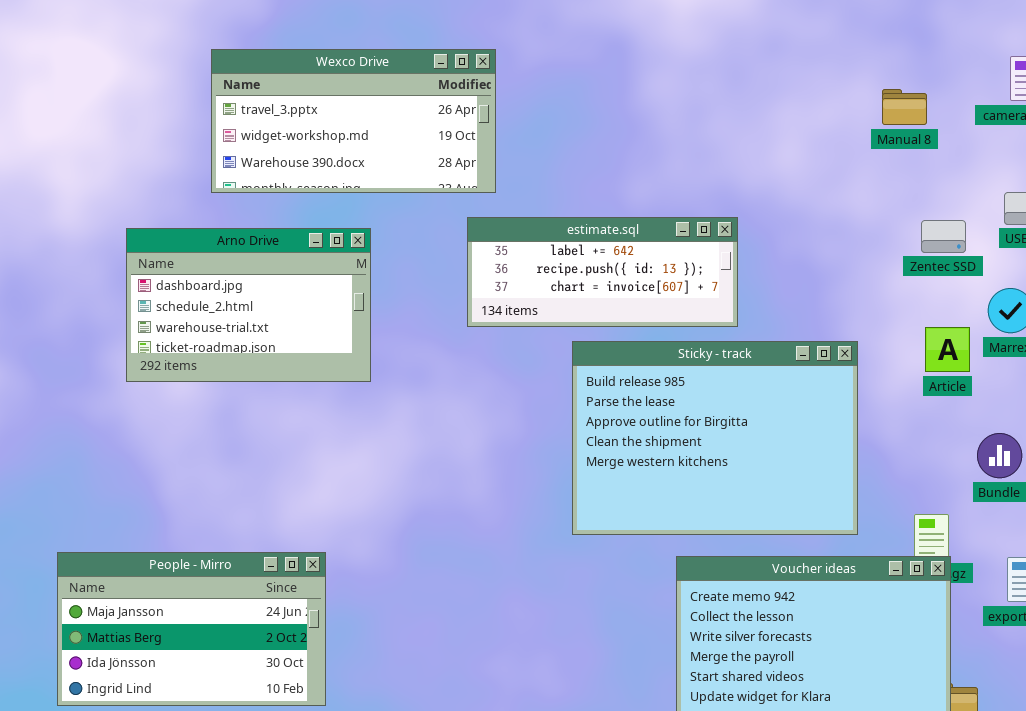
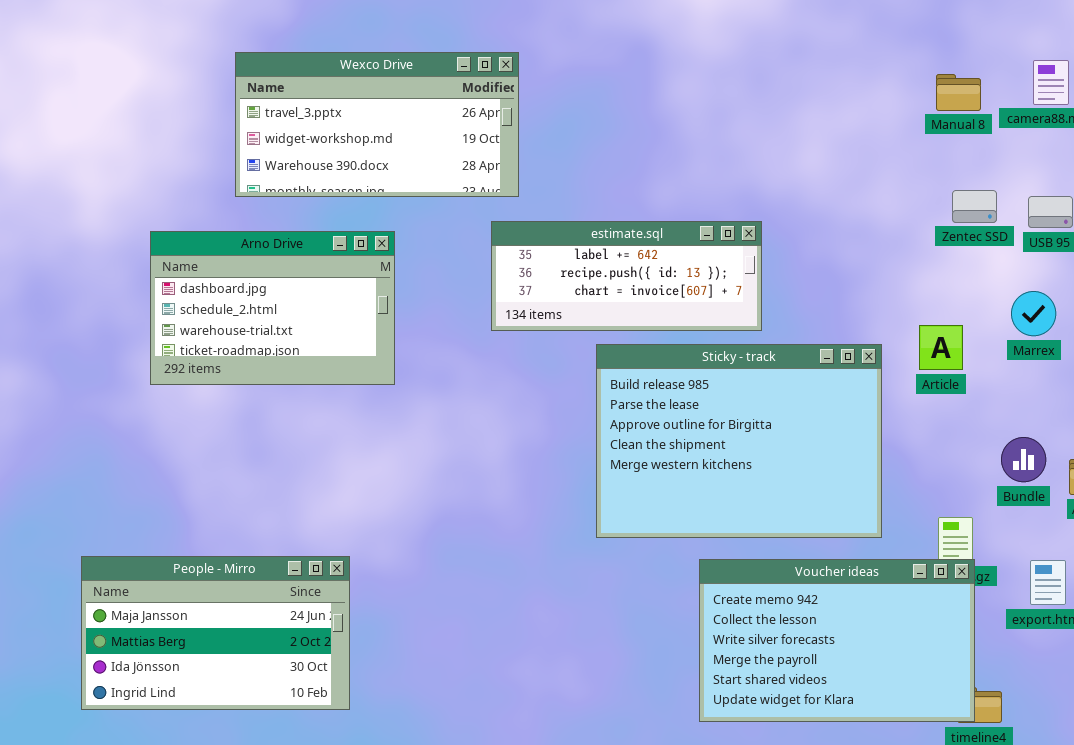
Manual 8: [882,89,927,125] -> [936,74,981,111], moved
Zentec SSD: [921,220,966,253] -> [952,190,997,223], moved
Article: [925,327,970,372] -> [919,325,963,370], moved

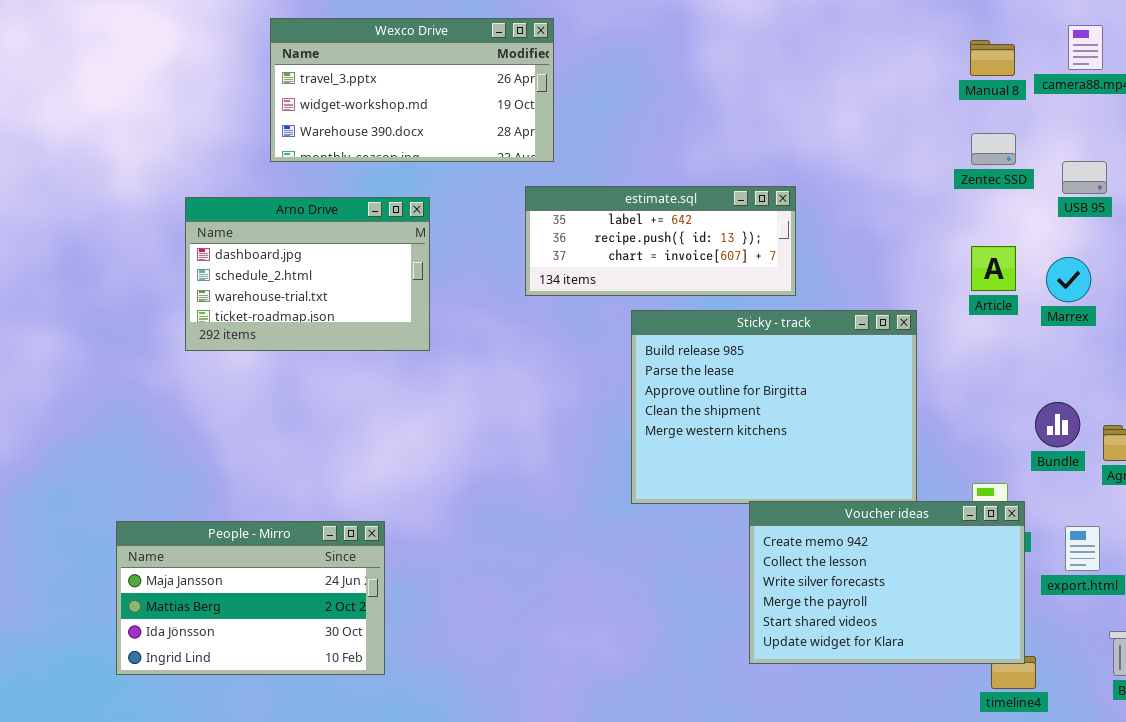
Zentec SSD: [952,190,997,223] -> [971,133,1016,165], moved
Article: [919,325,963,370] -> [971,246,1016,291], moved
Voucher ideas: [699,559,975,722] -> [749,501,1025,664], moved

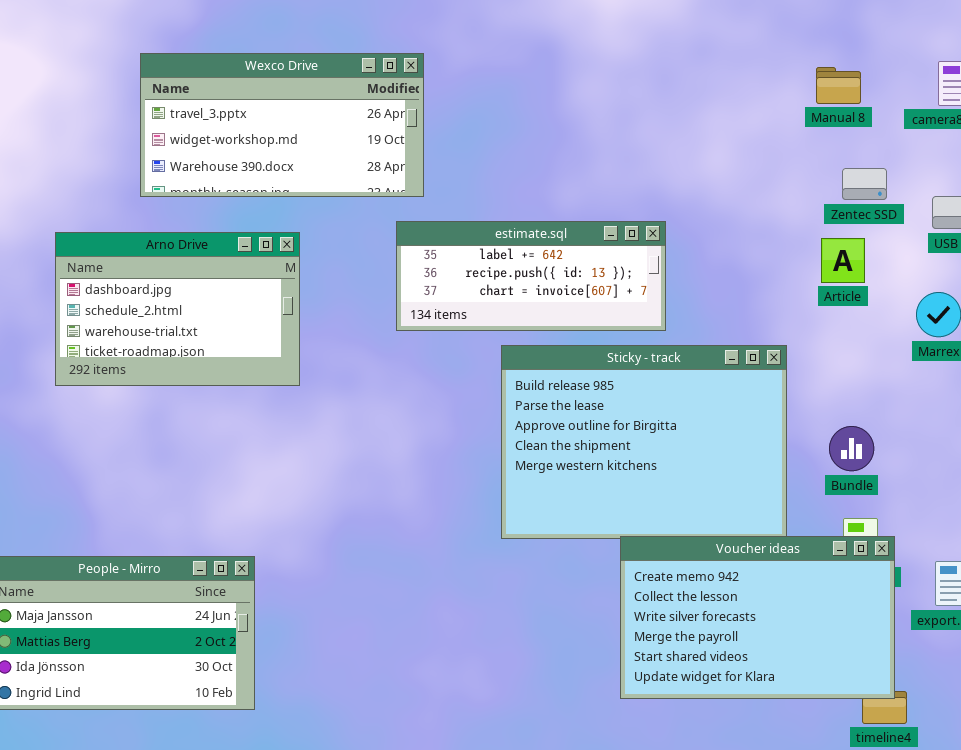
Manual 8: [970,40,1015,76] -> [816,67,861,104], moved
Article: [971,246,1016,291] -> [821,238,865,283], moved
Bundle: [1035,402,1080,447] -> [829,426,874,471], moved

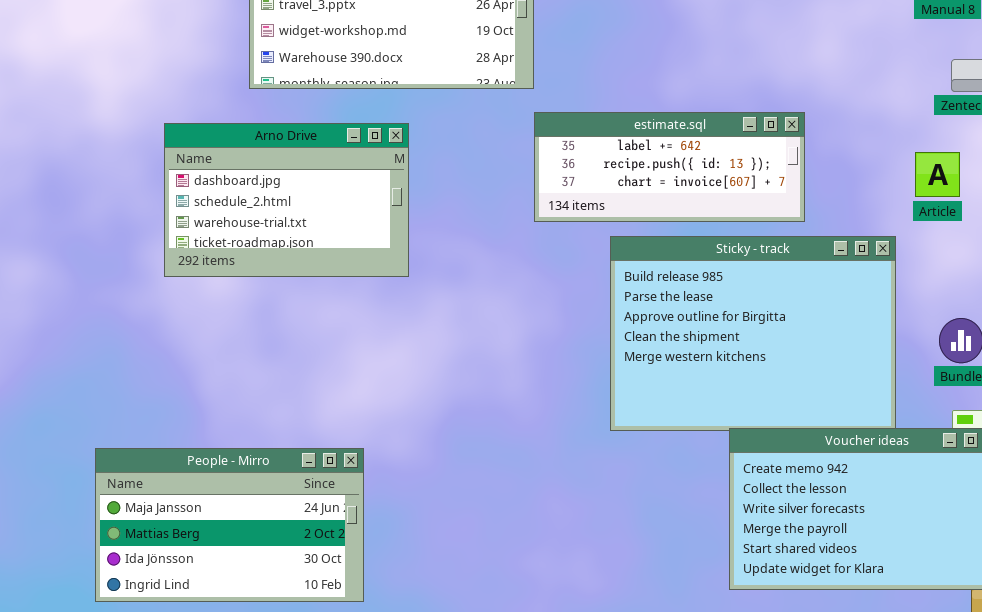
estimate.sql: [396,221,666,331] -> [534,112,805,222], moved
Article: [821,238,865,283] -> [915,152,960,197], moved

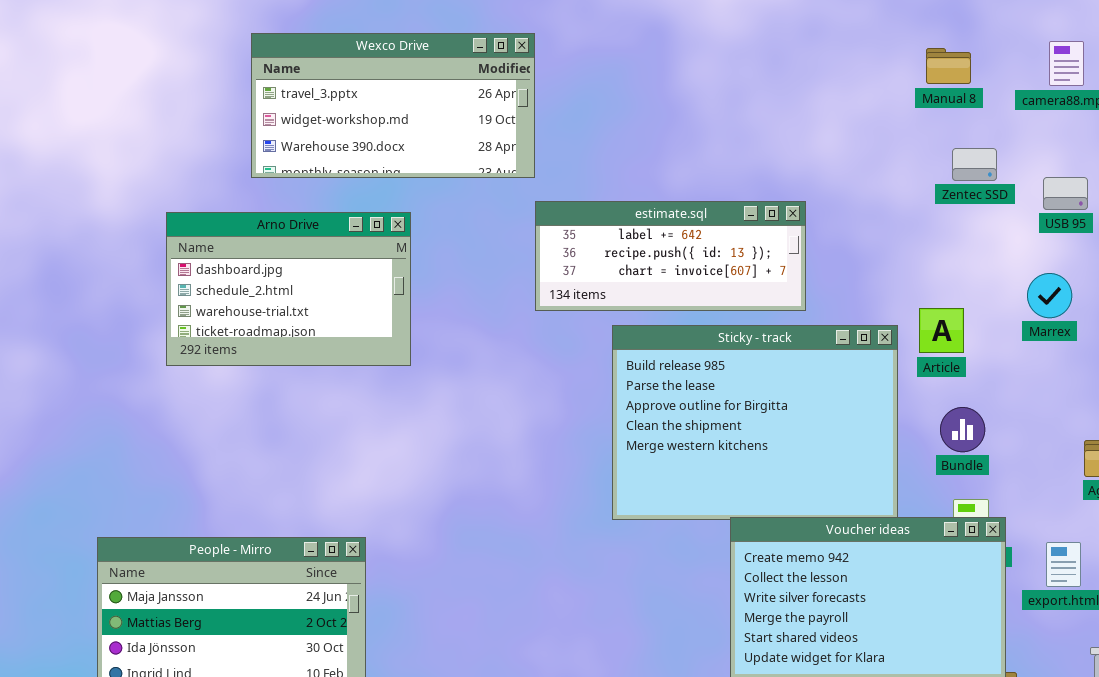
Article: [915,152,960,197] -> [919,308,964,353], moved

